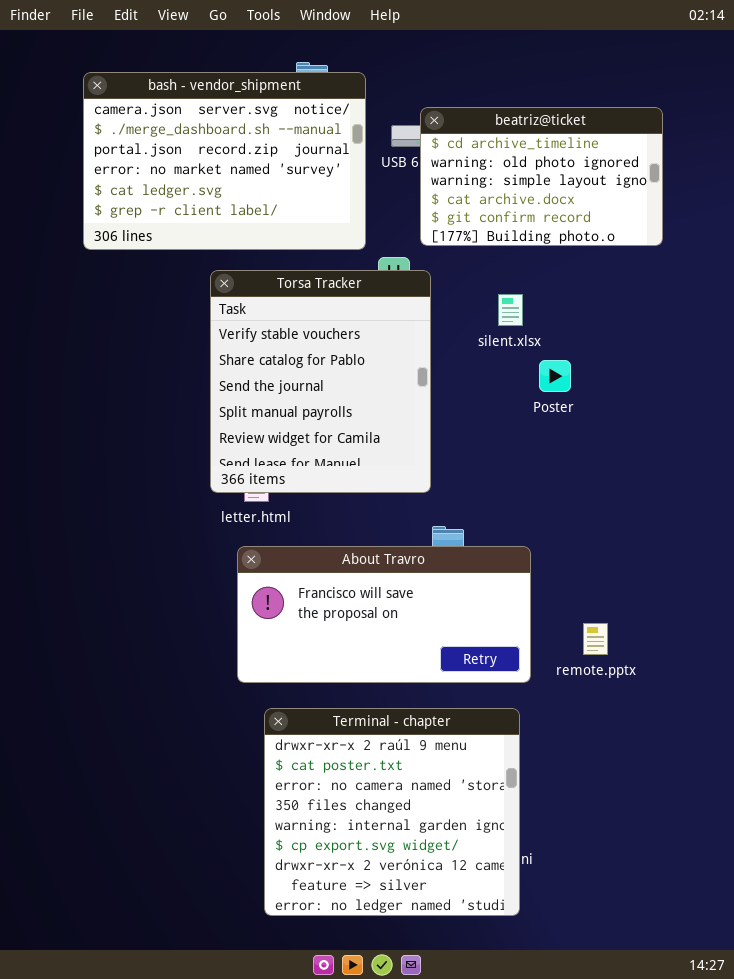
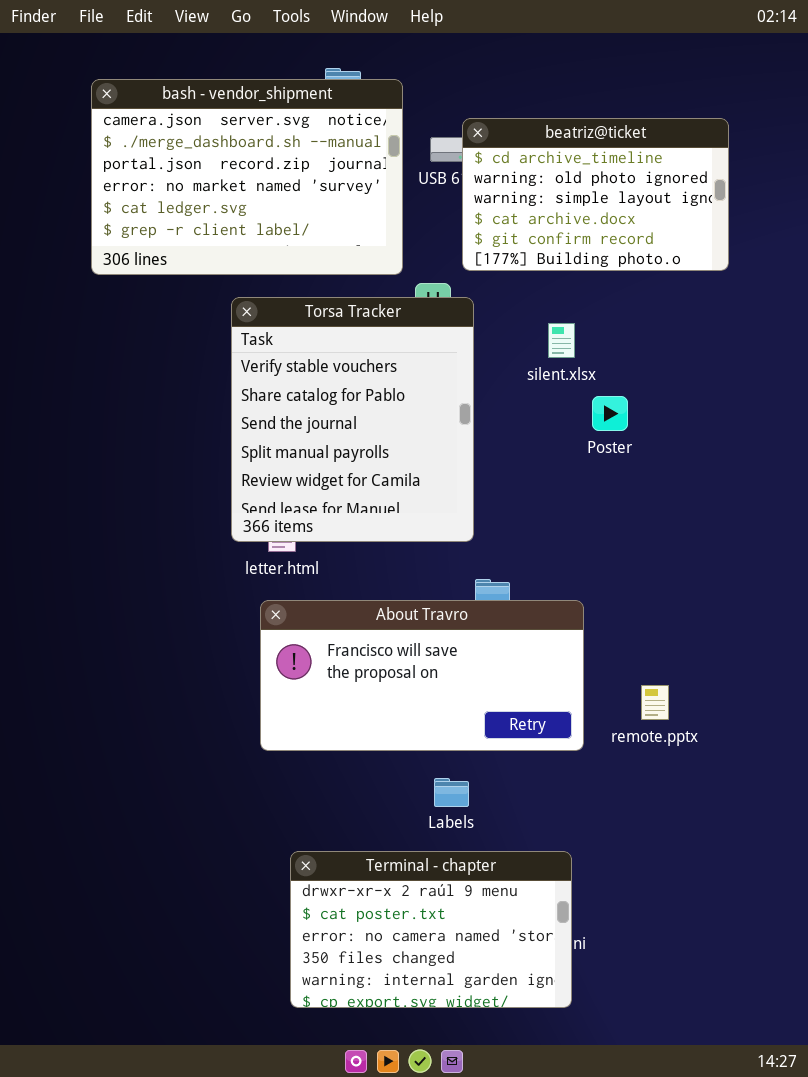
Terminal - chapter: [264,708,520,916] -> [290,851,572,1008], resized

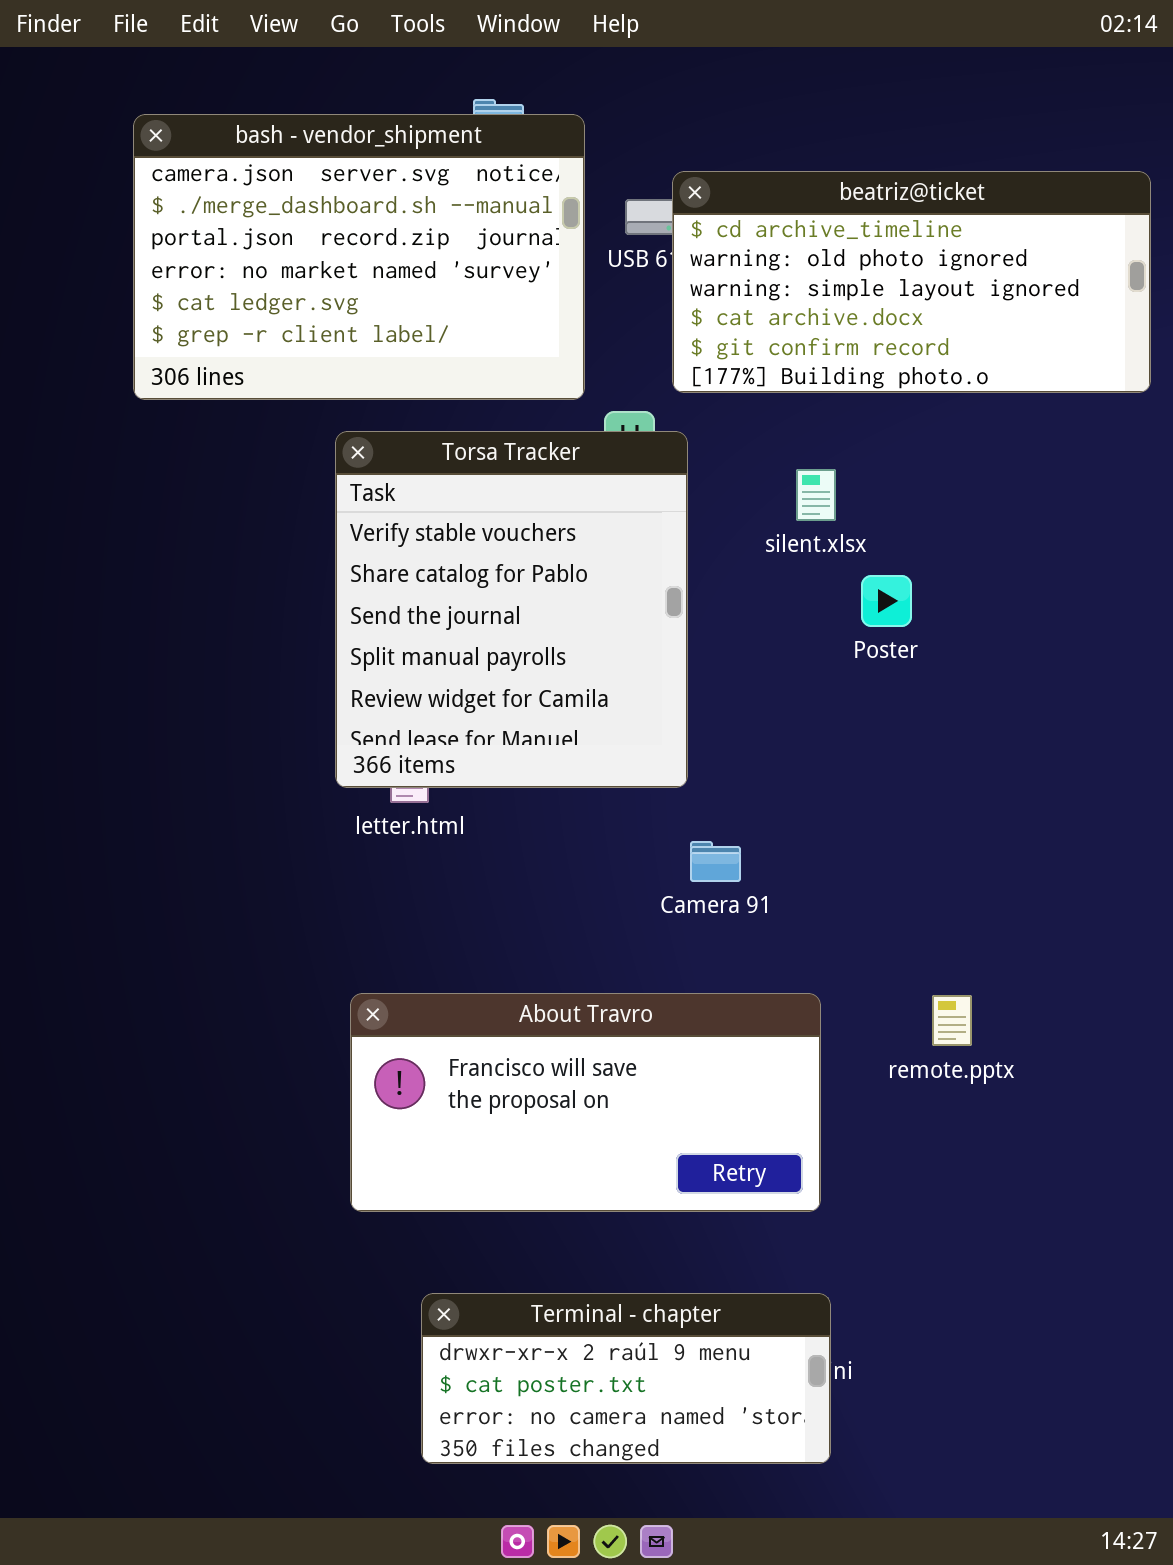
beatriz@ticket: [462,118,729,271] -> [672,171,1151,393], resized
About Travro: [260,600,584,751] -> [350,993,821,1212], moved
Terminal - chapter: [290,851,572,1008] -> [421,1293,831,1464], resized

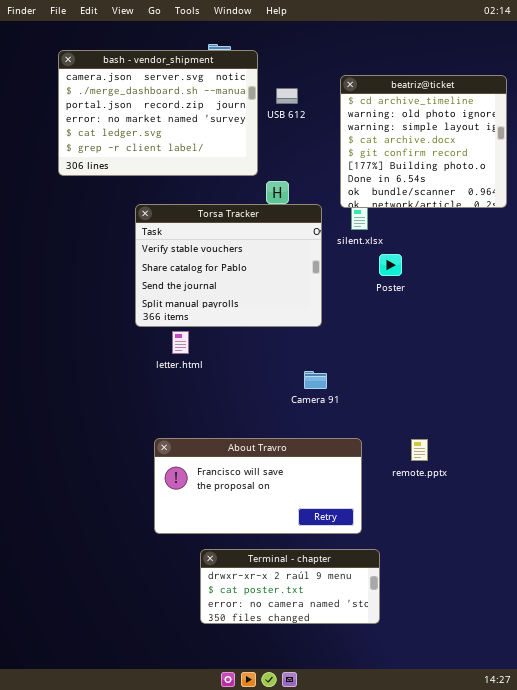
beatriz@ticket: [672,171,1151,393] -> [340,75,507,208], resized
Torsa Tracker: [335,431,688,788] -> [135,204,322,327], moved, resized
Terminal - chapter: [421,1293,831,1464] -> [200,549,380,624], moved

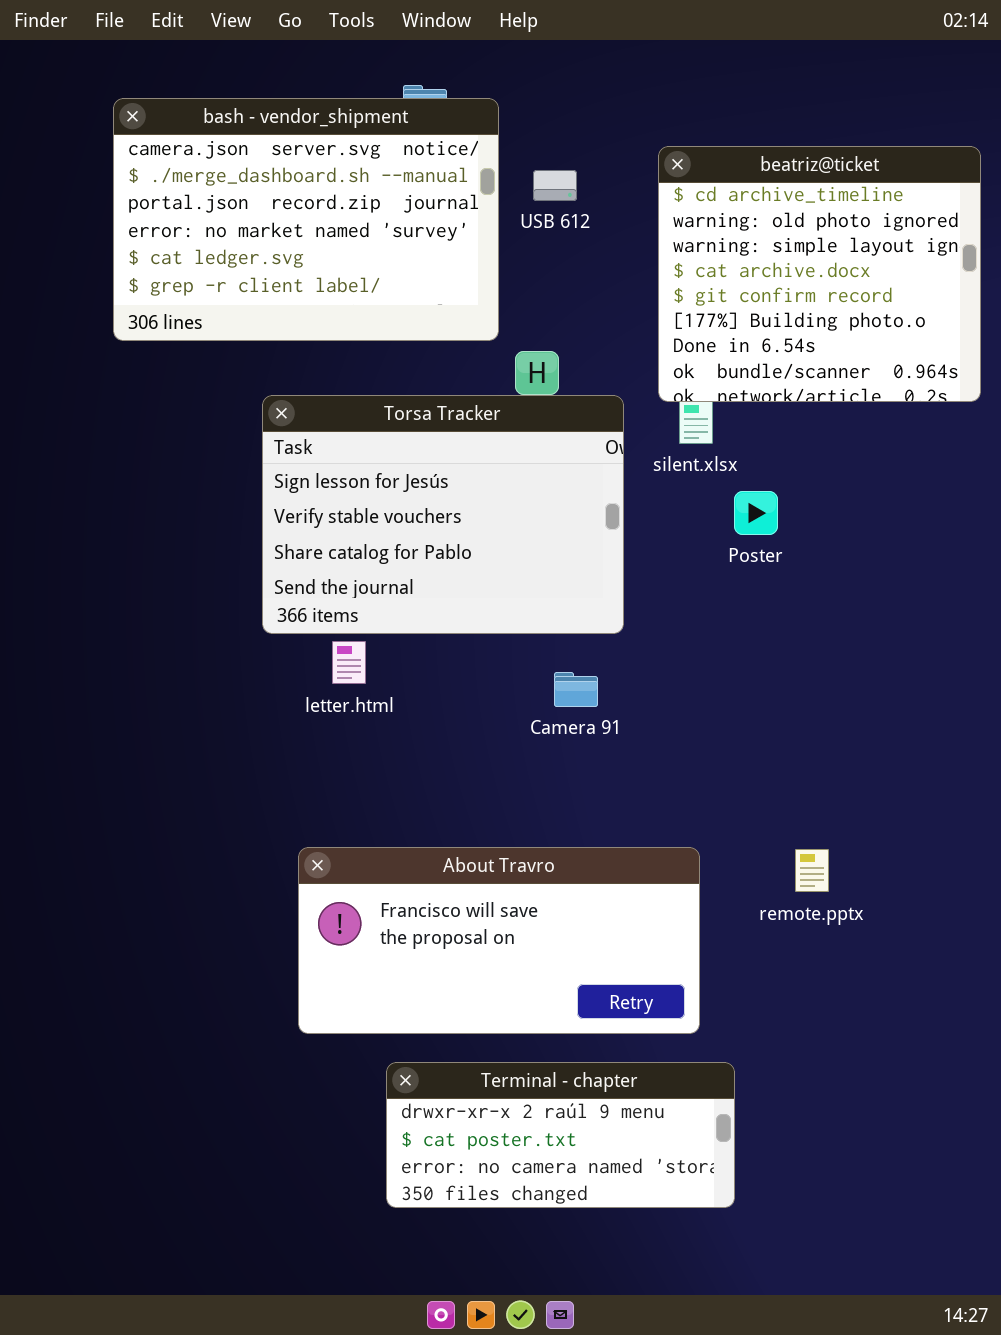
Torsa Tracker: [135,204,322,327] -> [262,395,624,634], scrolled up 1 row
Camera 91: [304,371,327,389] -> [554,672,598,707], moved

